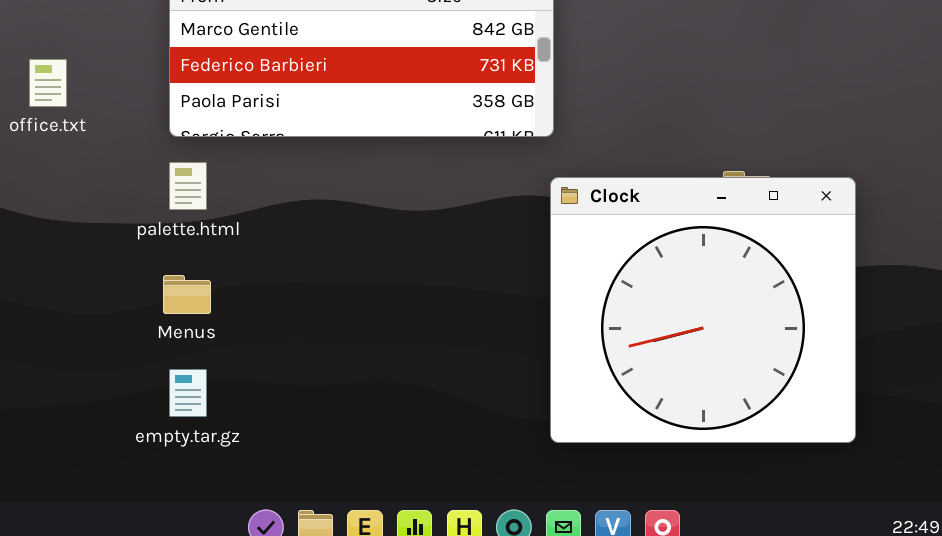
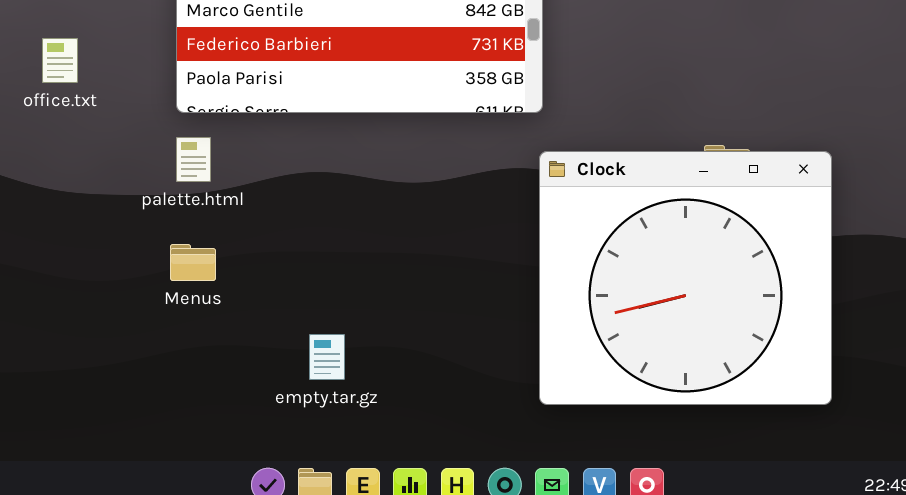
empty.tar.gz: [169,369,207,417] -> [309,334,345,380], moved

